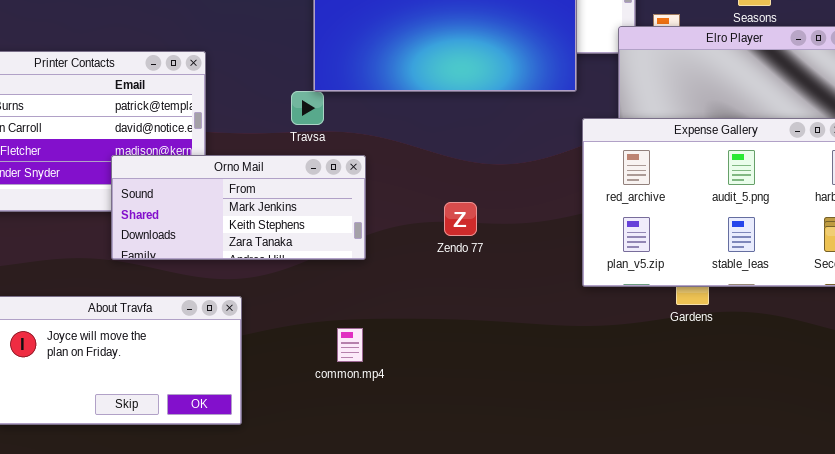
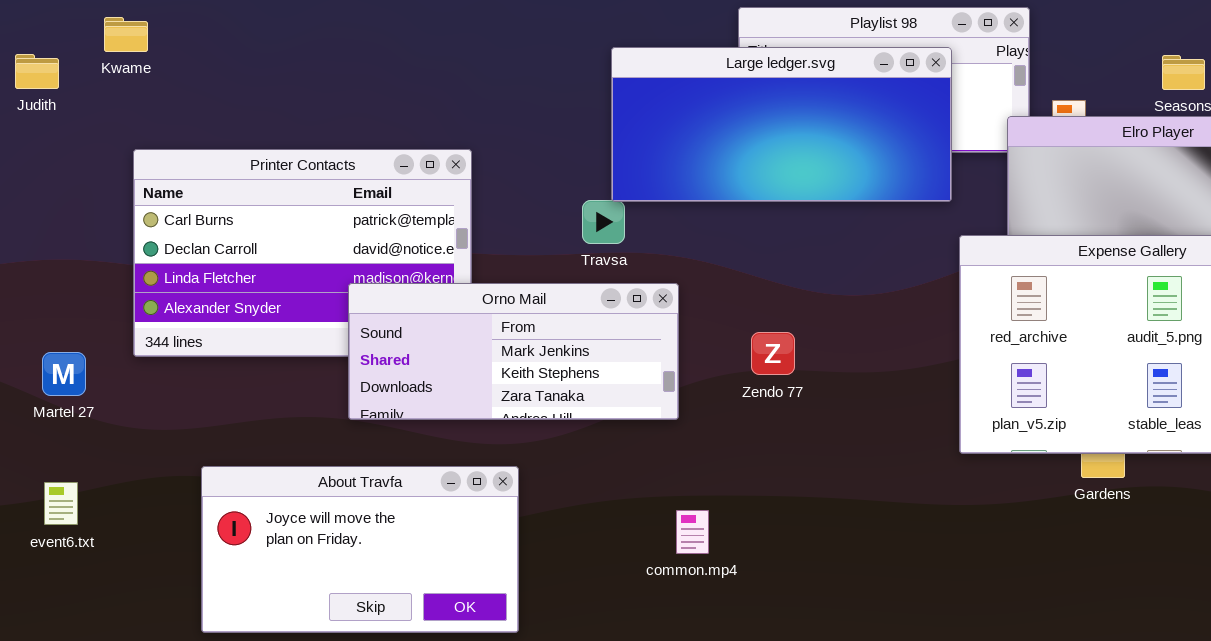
Zendo 77: [444,202,477,236] -> [751,332,795,375], moved
common.mp4: [337,328,363,362] -> [676,510,709,554], moved

